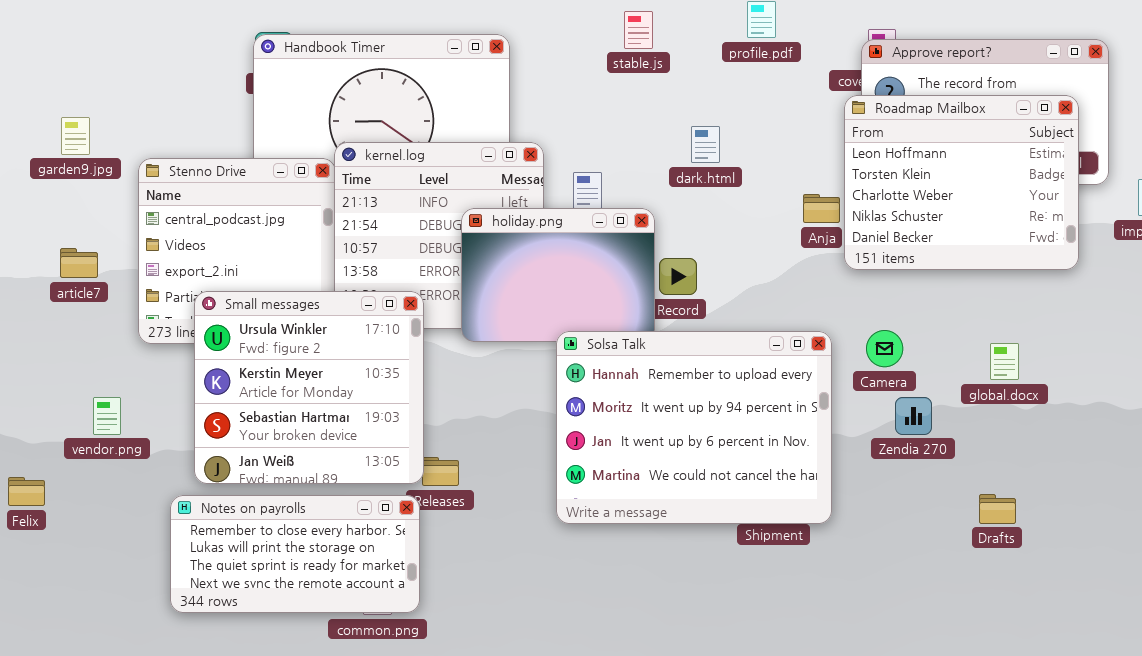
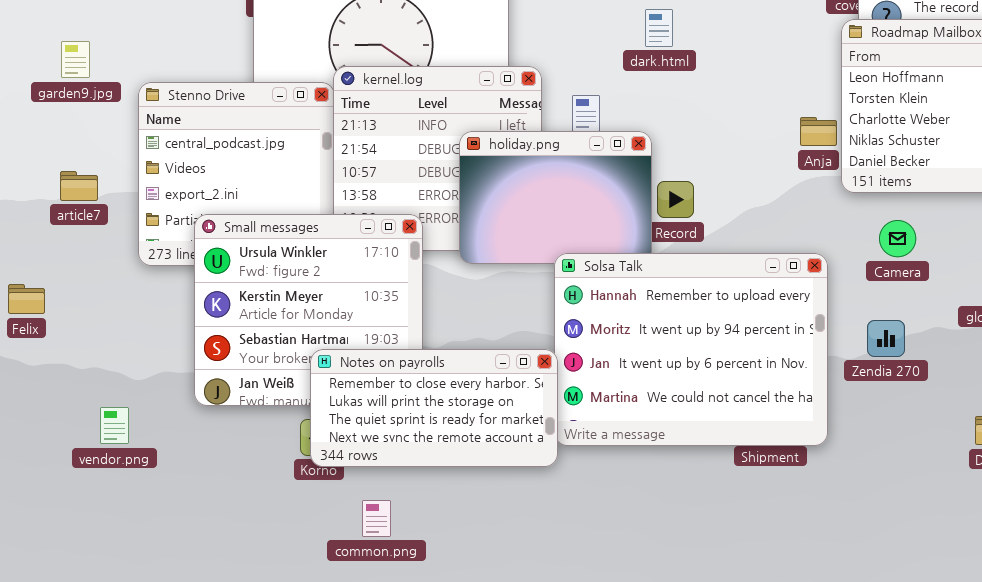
dark.html: [691,126,720,163] -> [645,9,673,47], moved
Camera: [866,330,903,367] -> [879,220,916,257], moved
vendor.png: [93,397,121,435] -> [100,407,129,444], moved
Zendia 270: [895,397,932,435] -> [867,320,905,357], moved
Felix: [8,477,45,506] -> [8,284,45,314], moved
Notes on payrolls: [170,495,420,613] -> [310,349,558,467], moved

